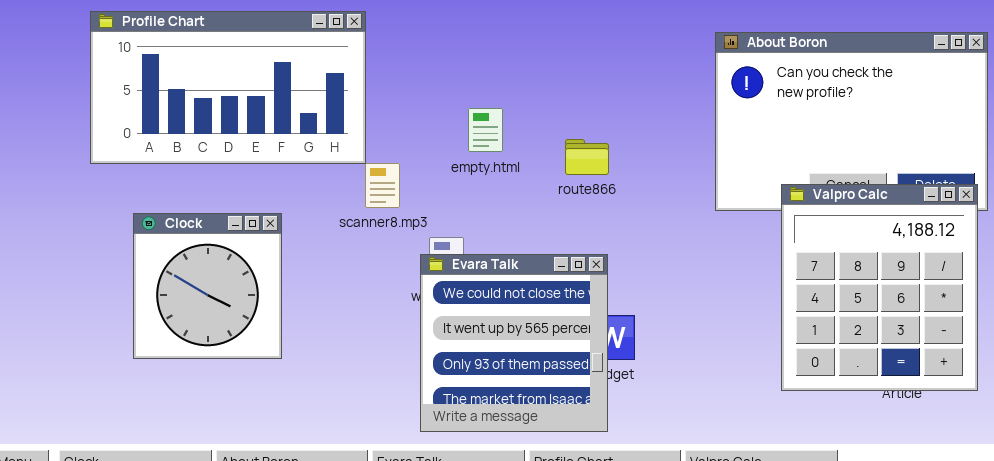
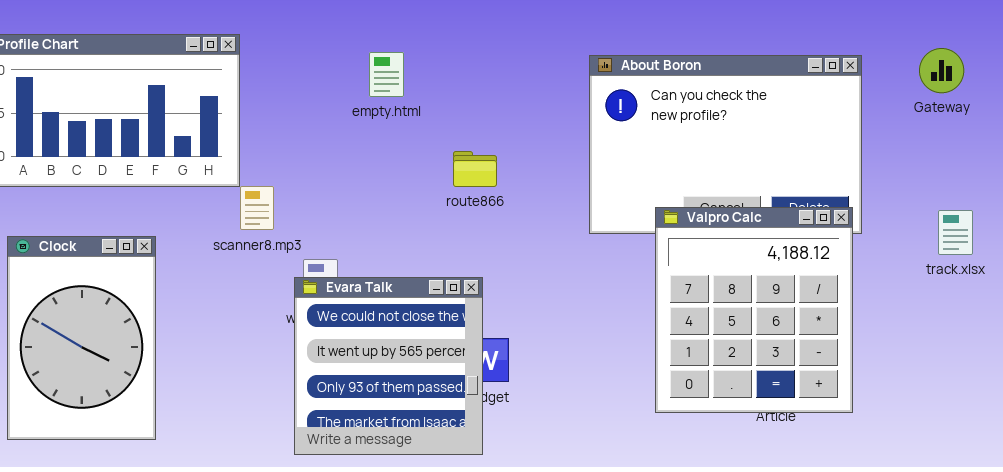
empty.html: [468,108,503,152] -> [369,52,404,97], moved
route866: [565,139,609,175] -> [453,151,497,187], moved
Clock: [133,213,282,359] -> [7,236,156,440], resized

